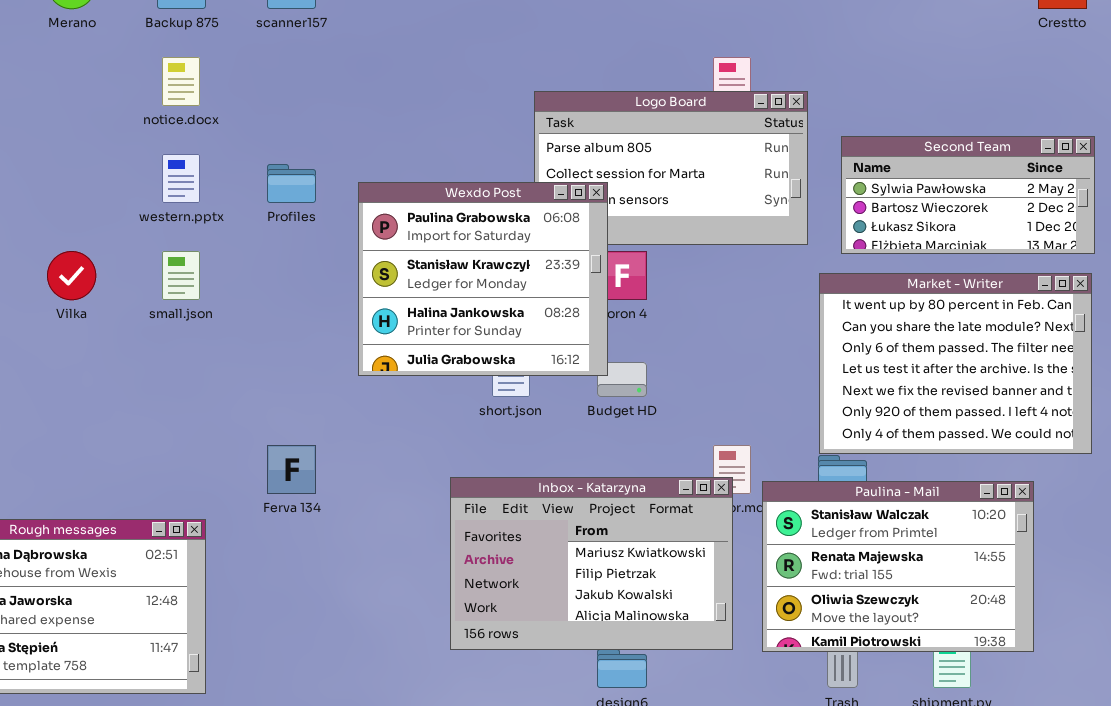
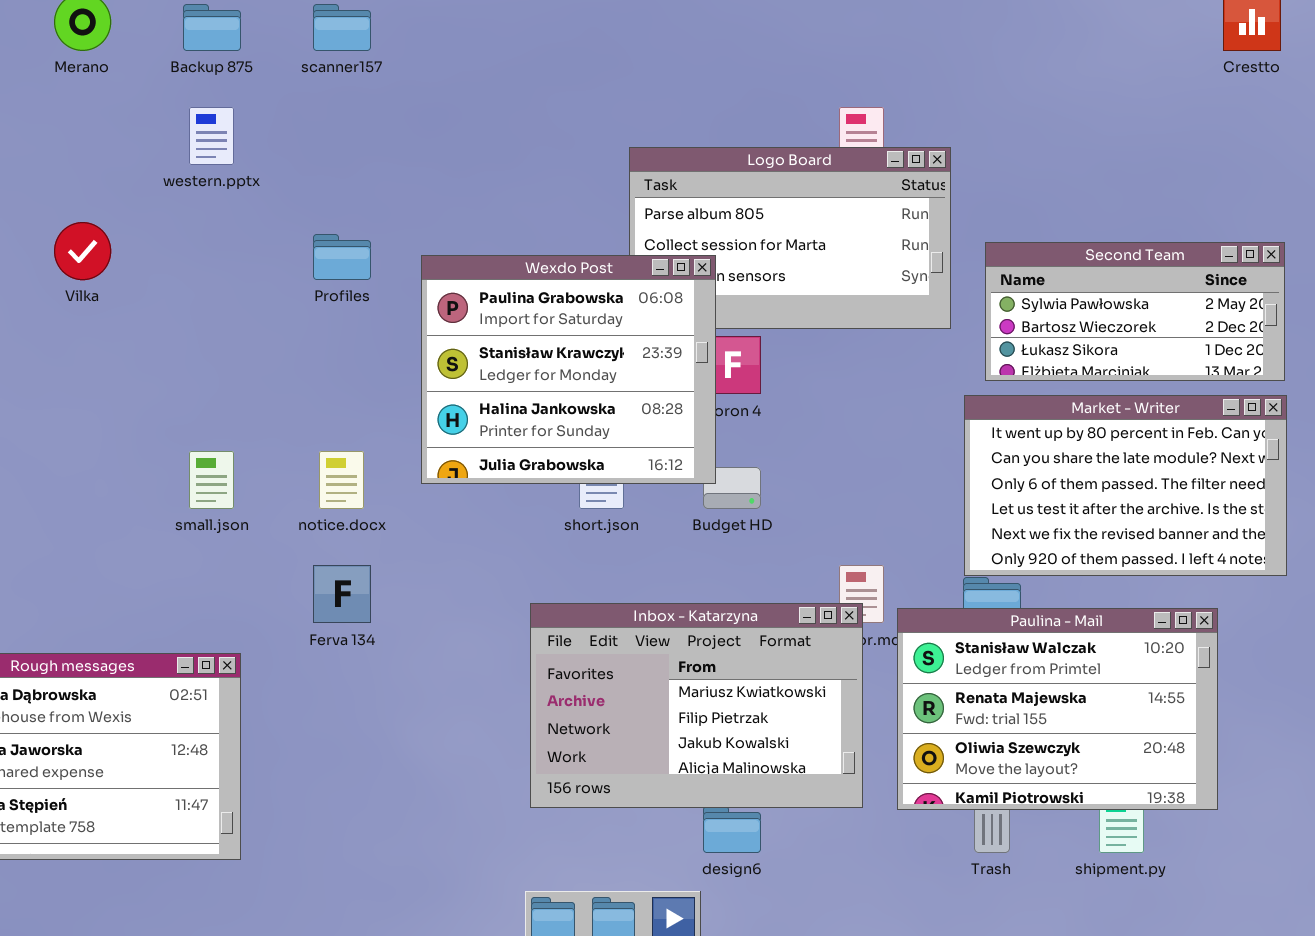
notice.docx: [162,57,200,106] -> [319,451,364,509], moved
Second Team: [841,136,1095,254] -> [985,242,1285,381], moved
western.pptx: [162,154,200,203] -> [189,107,234,165], moved
Vilka: [47,251,96,300] -> [54,222,111,280], moved
small.json: [162,251,200,300] -> [189,451,234,509], moved
Market - Writer: [819,273,1092,454] -> [964,395,1287,576], resized

